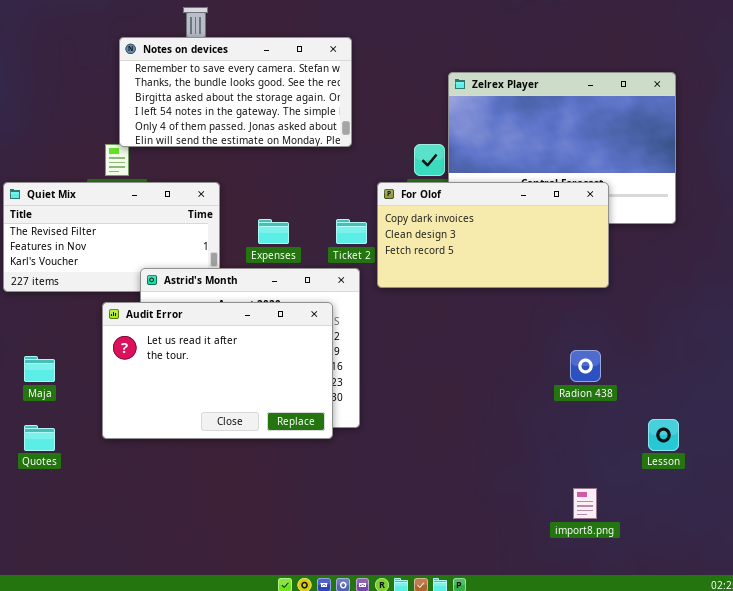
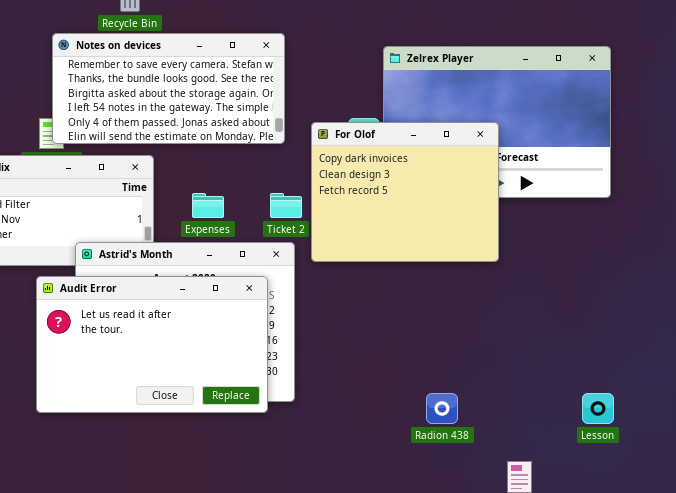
Notes on devices: [119,37,352,147] -> [52,33,285,144], moved
For Olof: [377,182,609,288] -> [311,122,499,262], resized
Radion 438: [570,350,601,382] -> [426,393,458,424], moved

